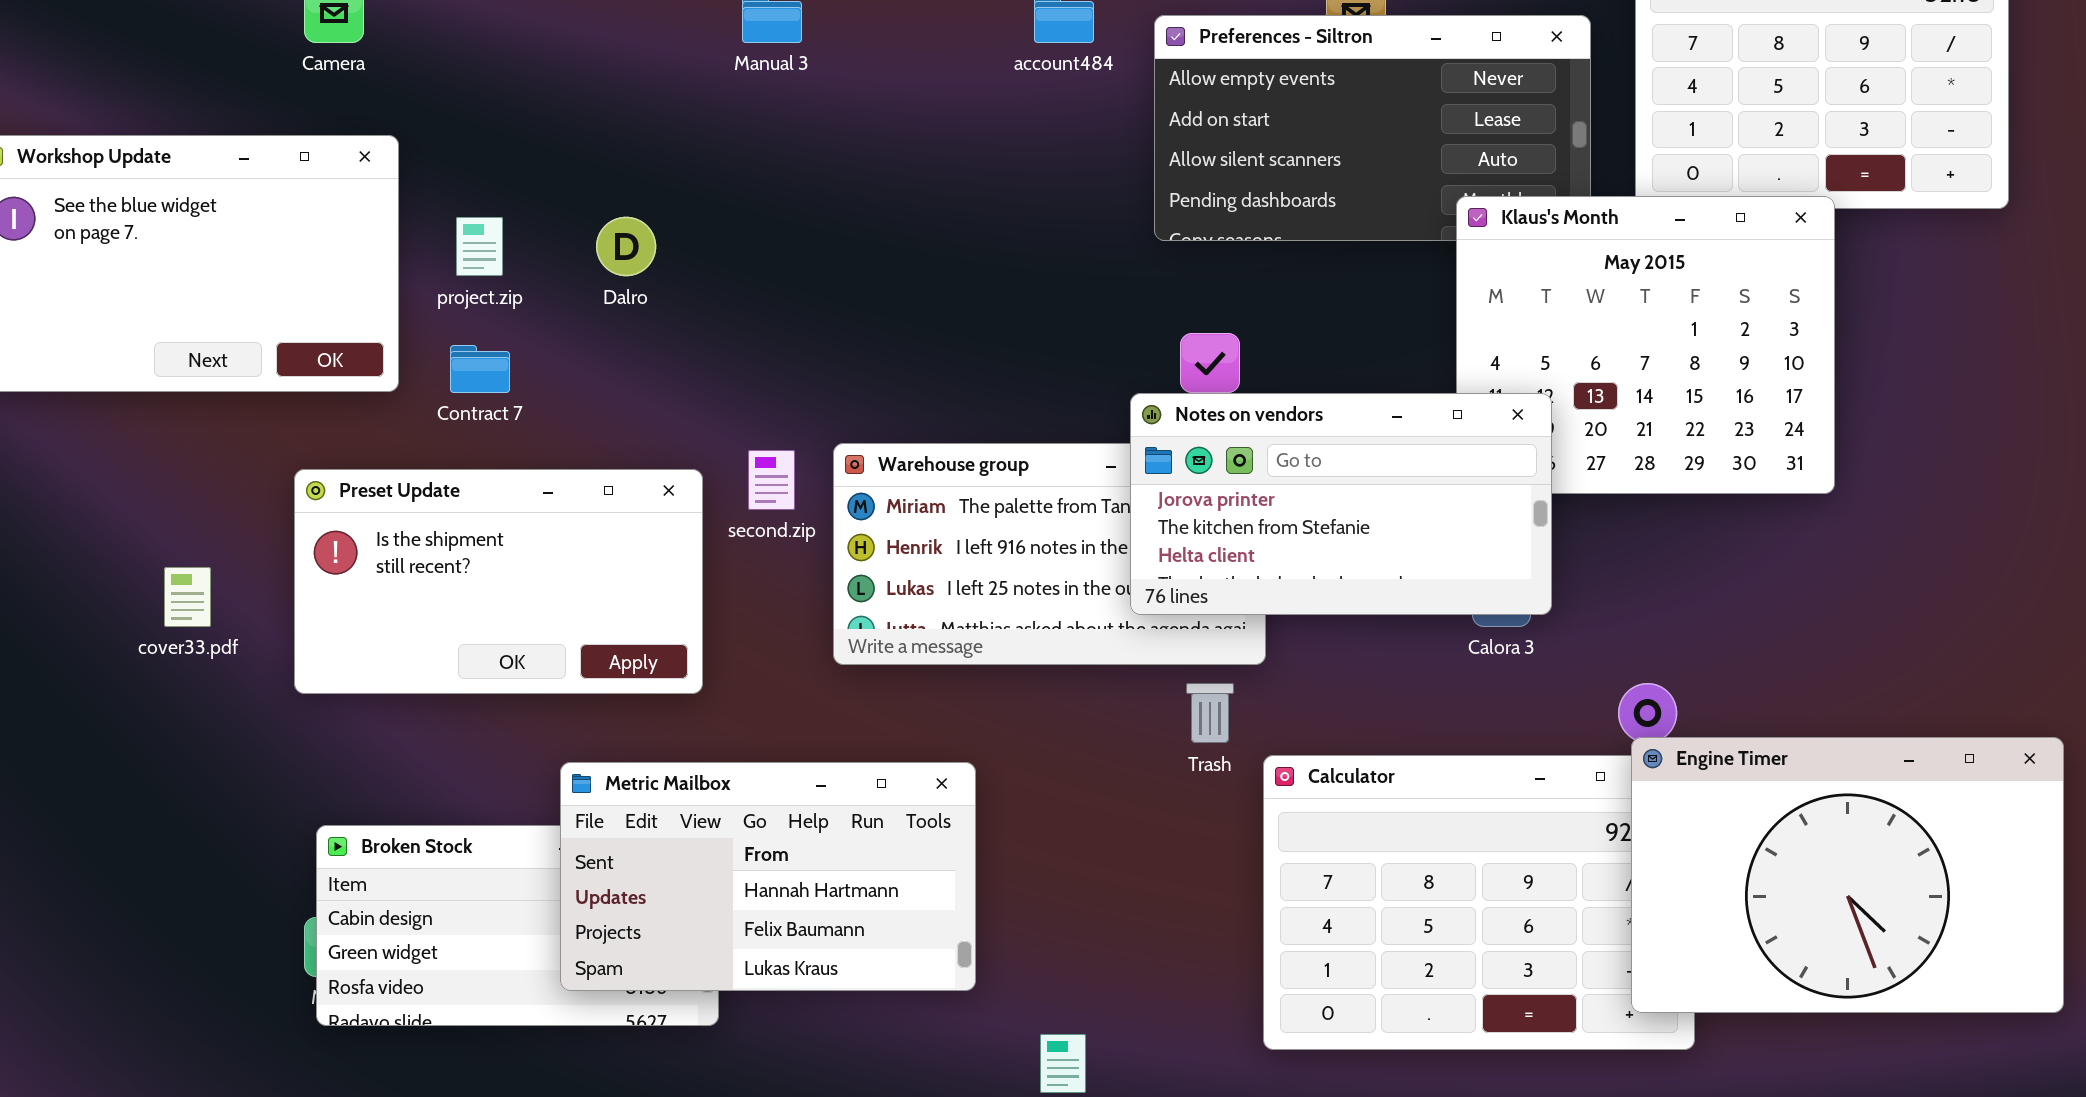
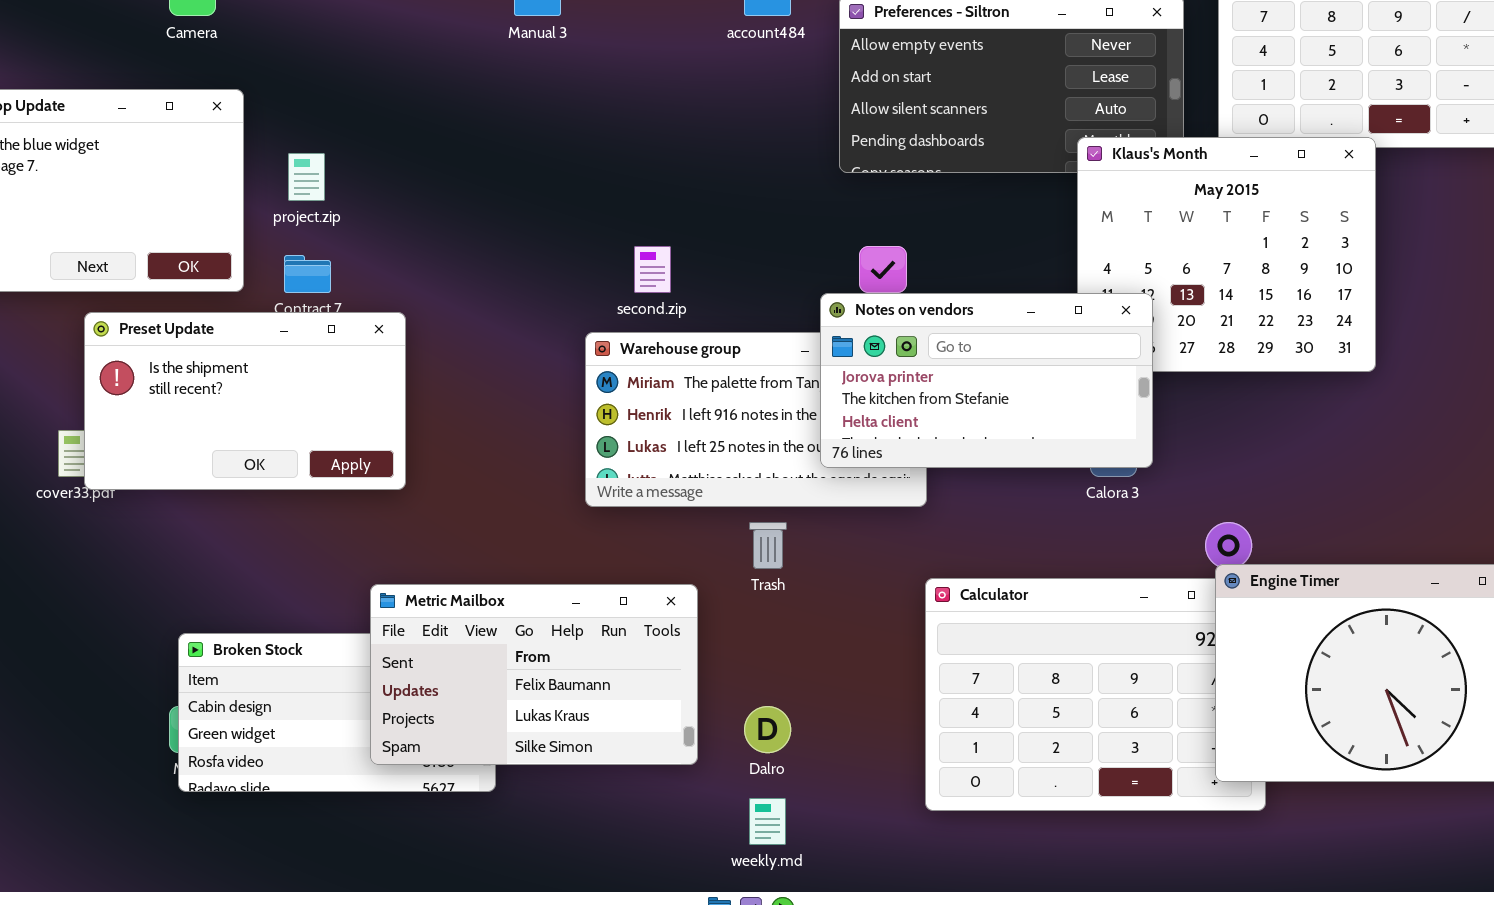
Dalro: [596,217,656,276] -> [744,706,791,753], moved
second.zip: [748,450,795,510] -> [634,246,671,293], moved
Preset Update: [294,469,703,694] -> [84,312,406,490], moved
Trash: [1186,683,1234,743] -> [749,522,787,569], moved
Metric Mailbox: [560,762,976,991] -> [370,584,698,765], scrolled down 1 row

